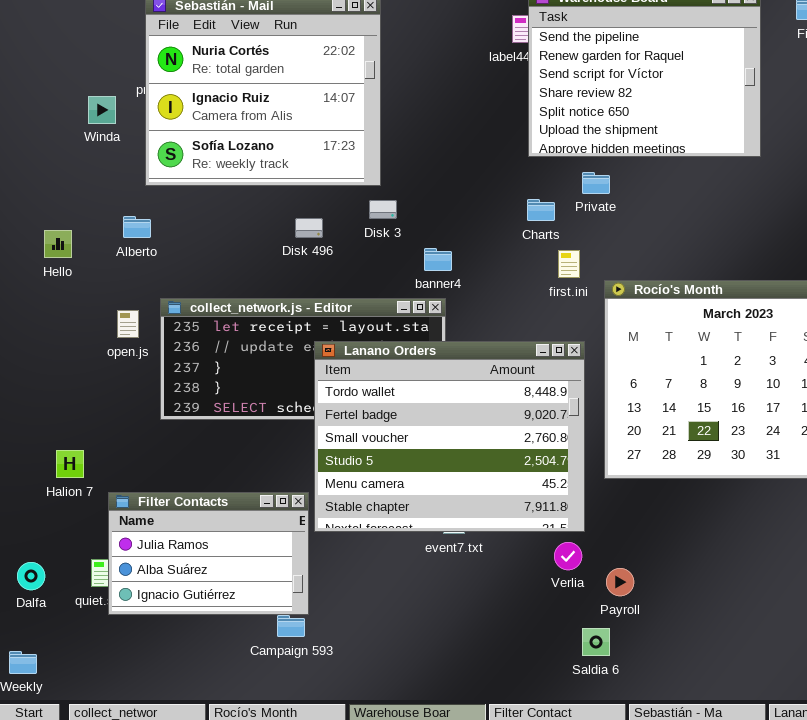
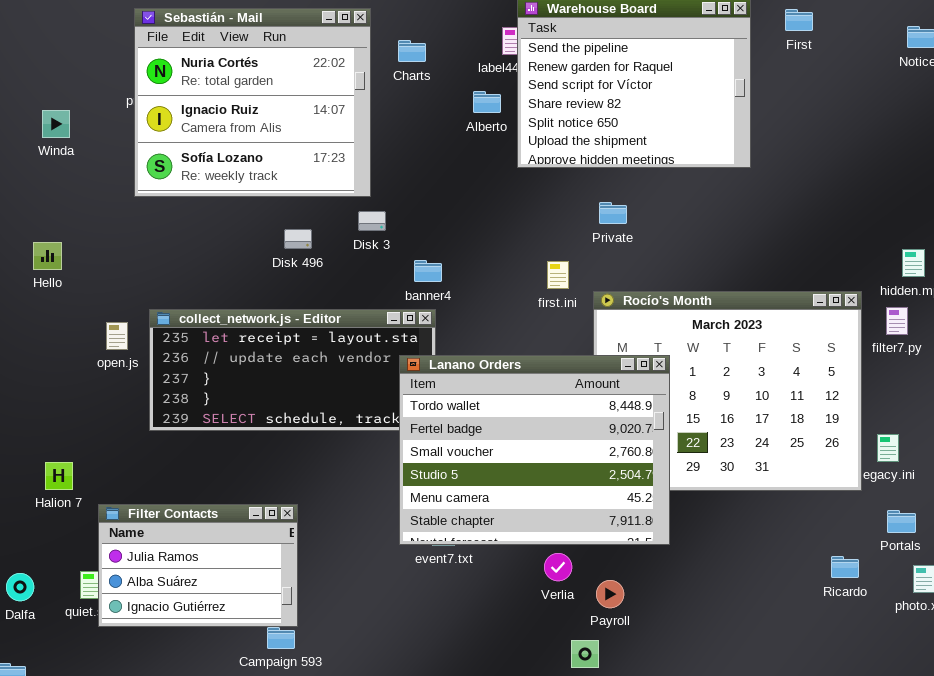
Winda: [88,96,116,124] -> [42,110,70,138], moved
Private: [582,172,610,194] -> [599,202,627,224], moved
Charts: [527,199,555,221] -> [398,40,426,62], moved
Alberto: [123,216,151,238] -> [473,91,501,113], moved
Lanano Orders: [314,341,585,532] -> [399,355,670,545], moved

